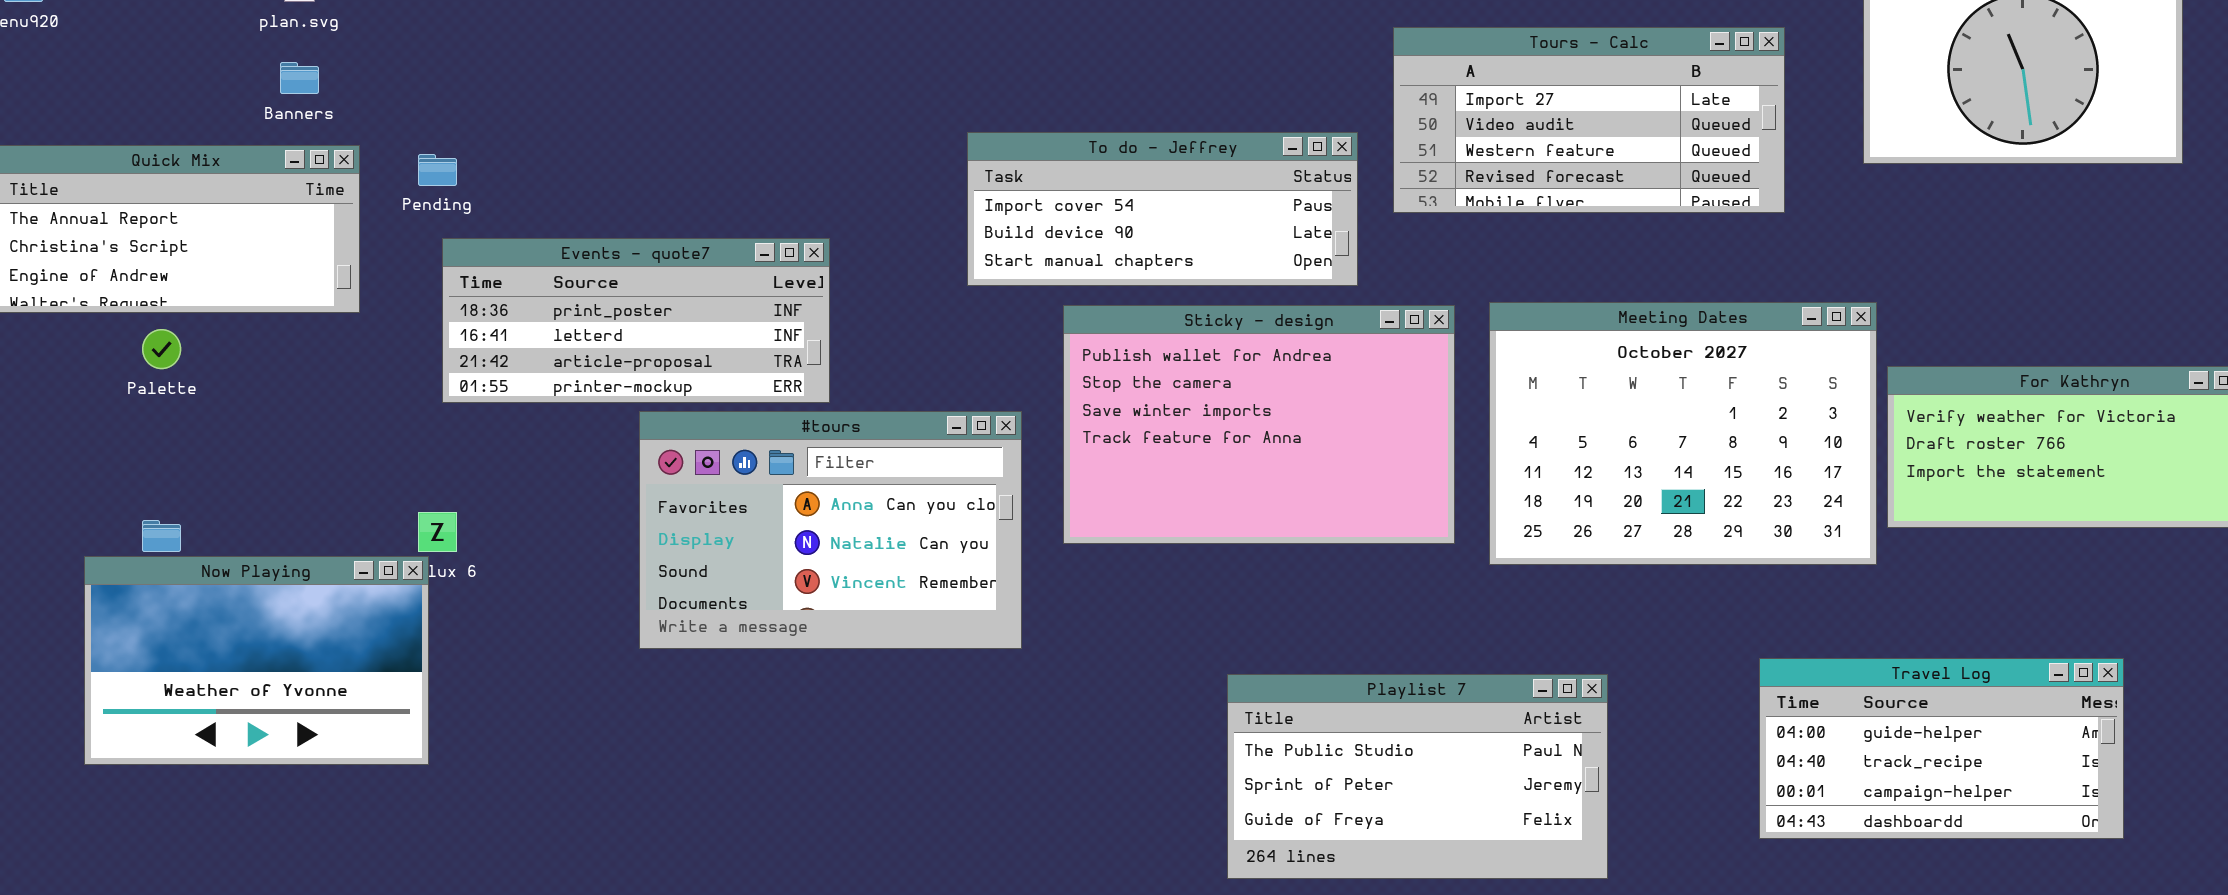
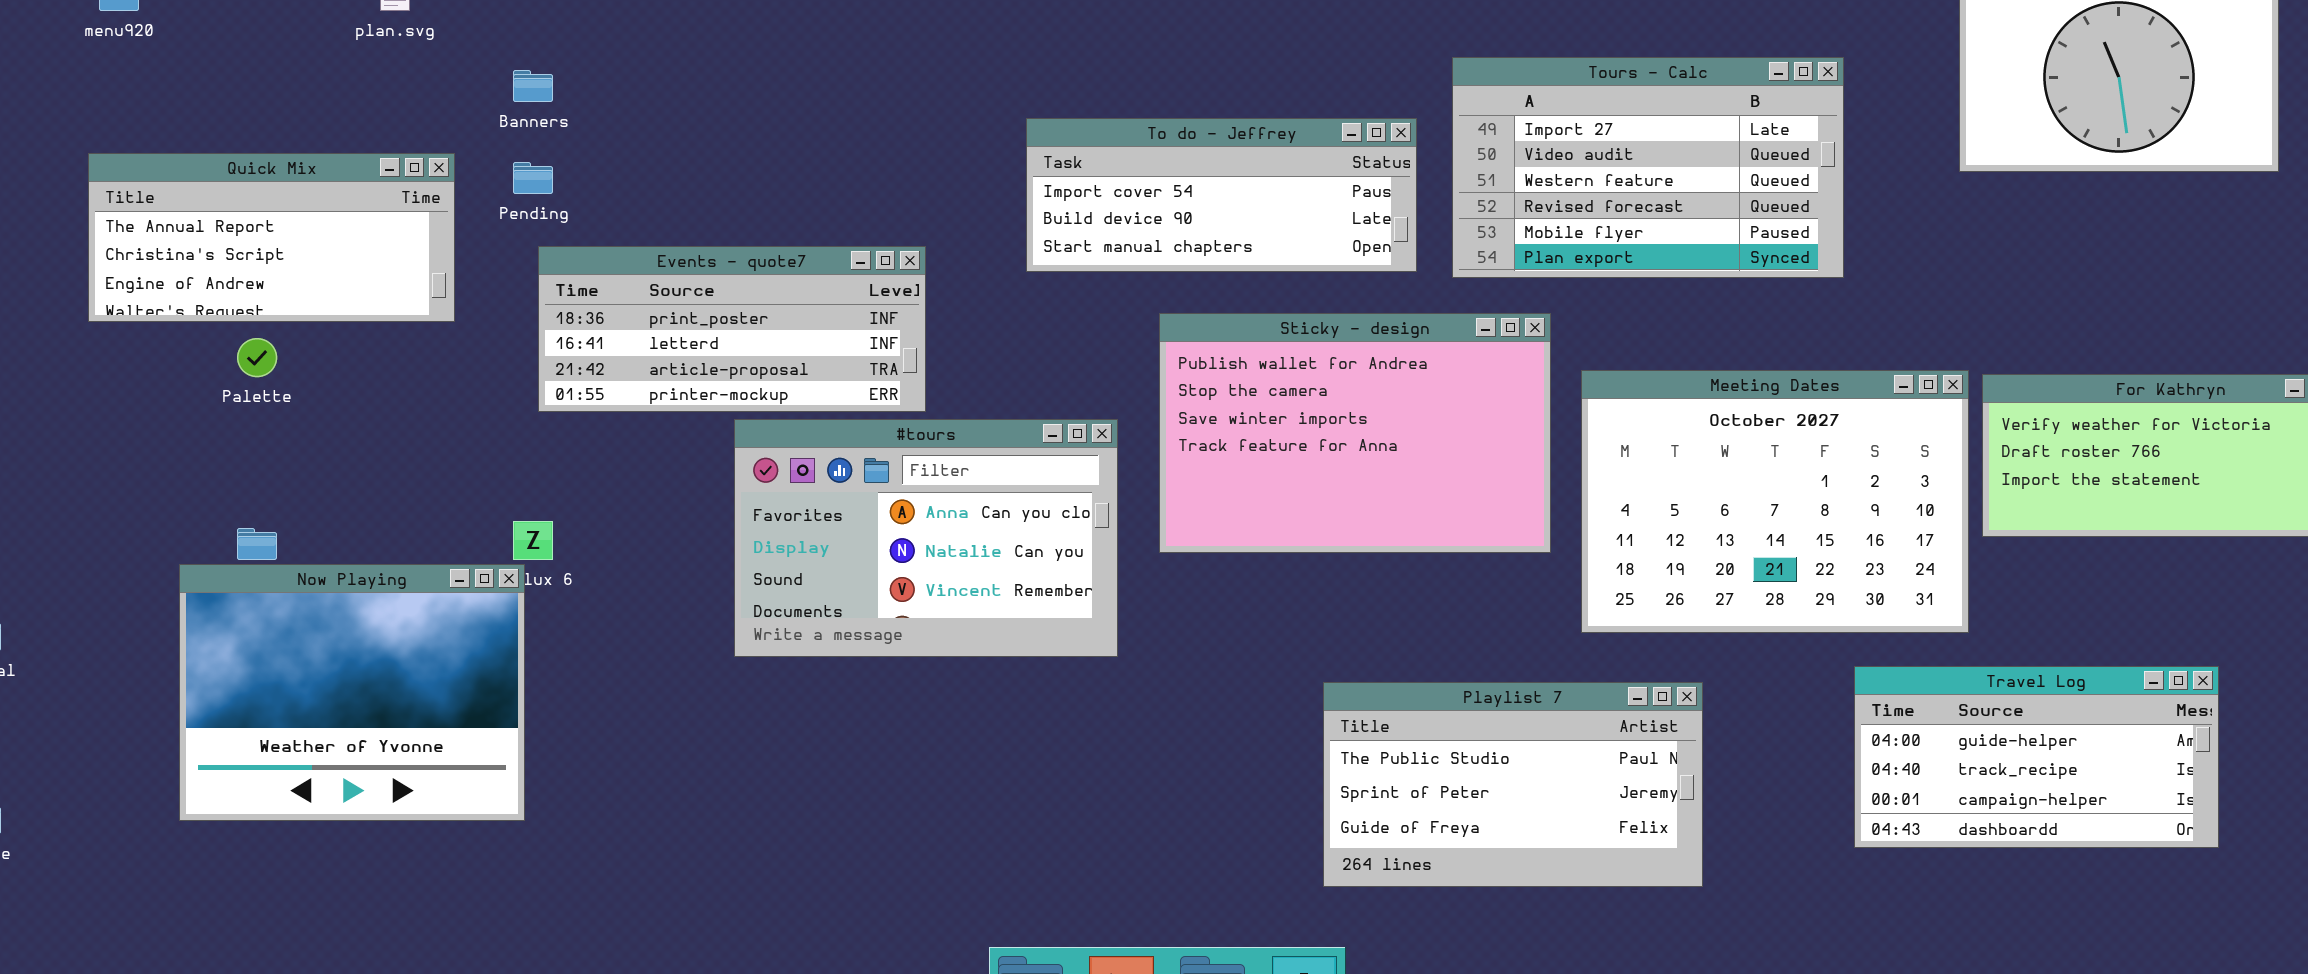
Tours - Calc: [1393,27,1785,213] -> [1452,57,1844,278], moved, resized
Banners: [280,62,319,94] -> [513,70,553,102], moved
To do - Jeffrey: [967,132,1358,286] -> [1026,118,1417,272], moved
Meeting Dates: [1489,302,1877,565] -> [1581,370,1969,633], moved
Now Playing: [84,556,429,765] -> [179,564,525,821], resized

